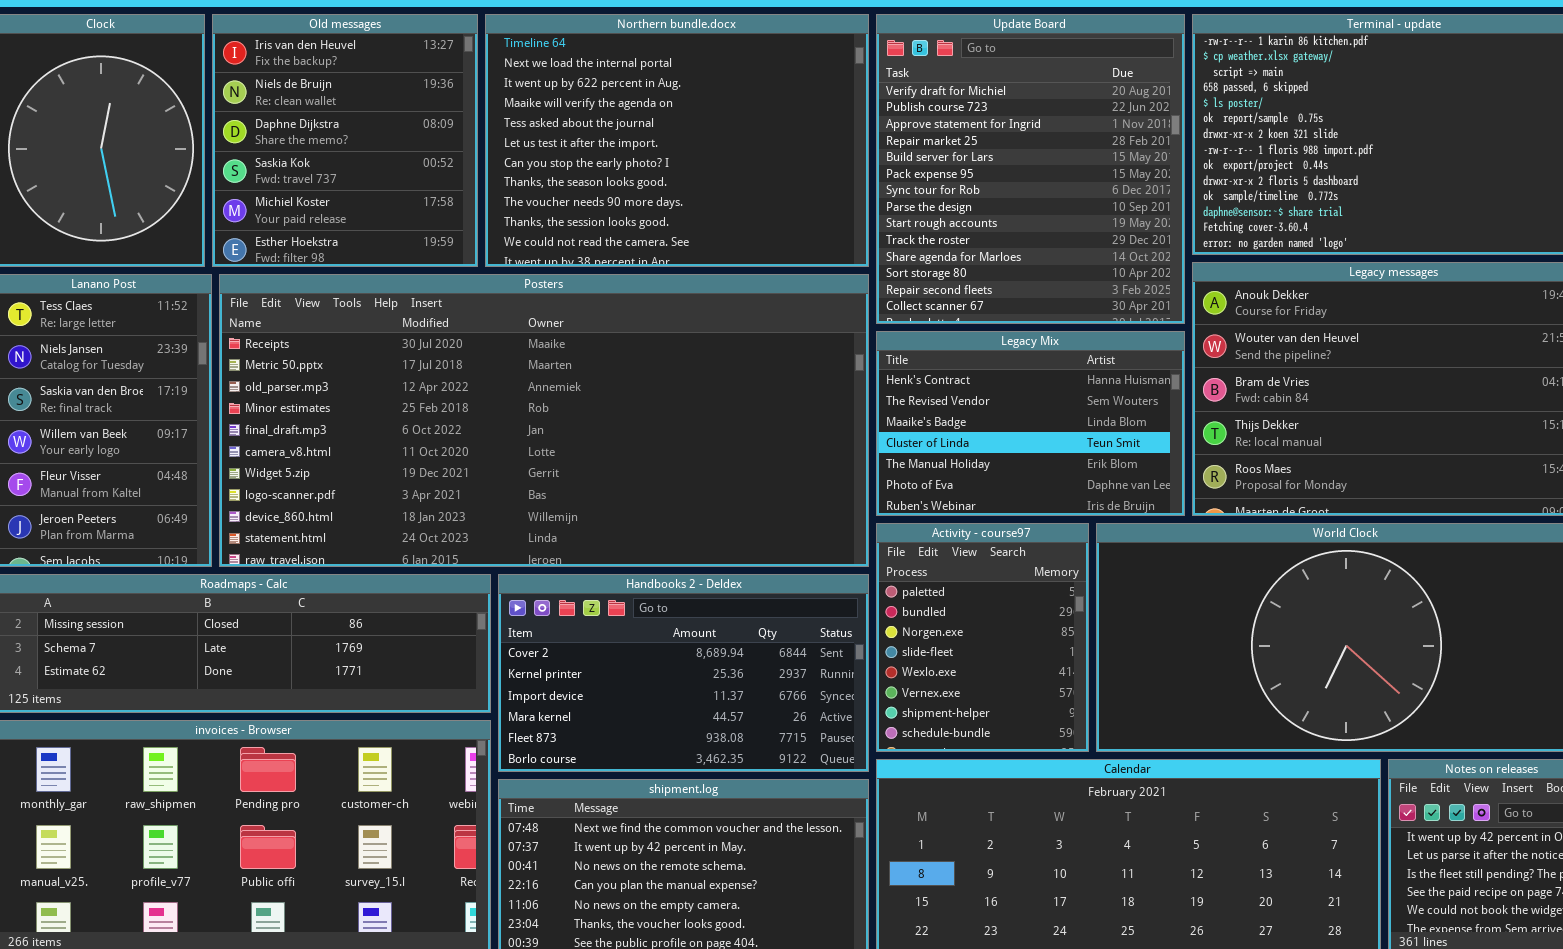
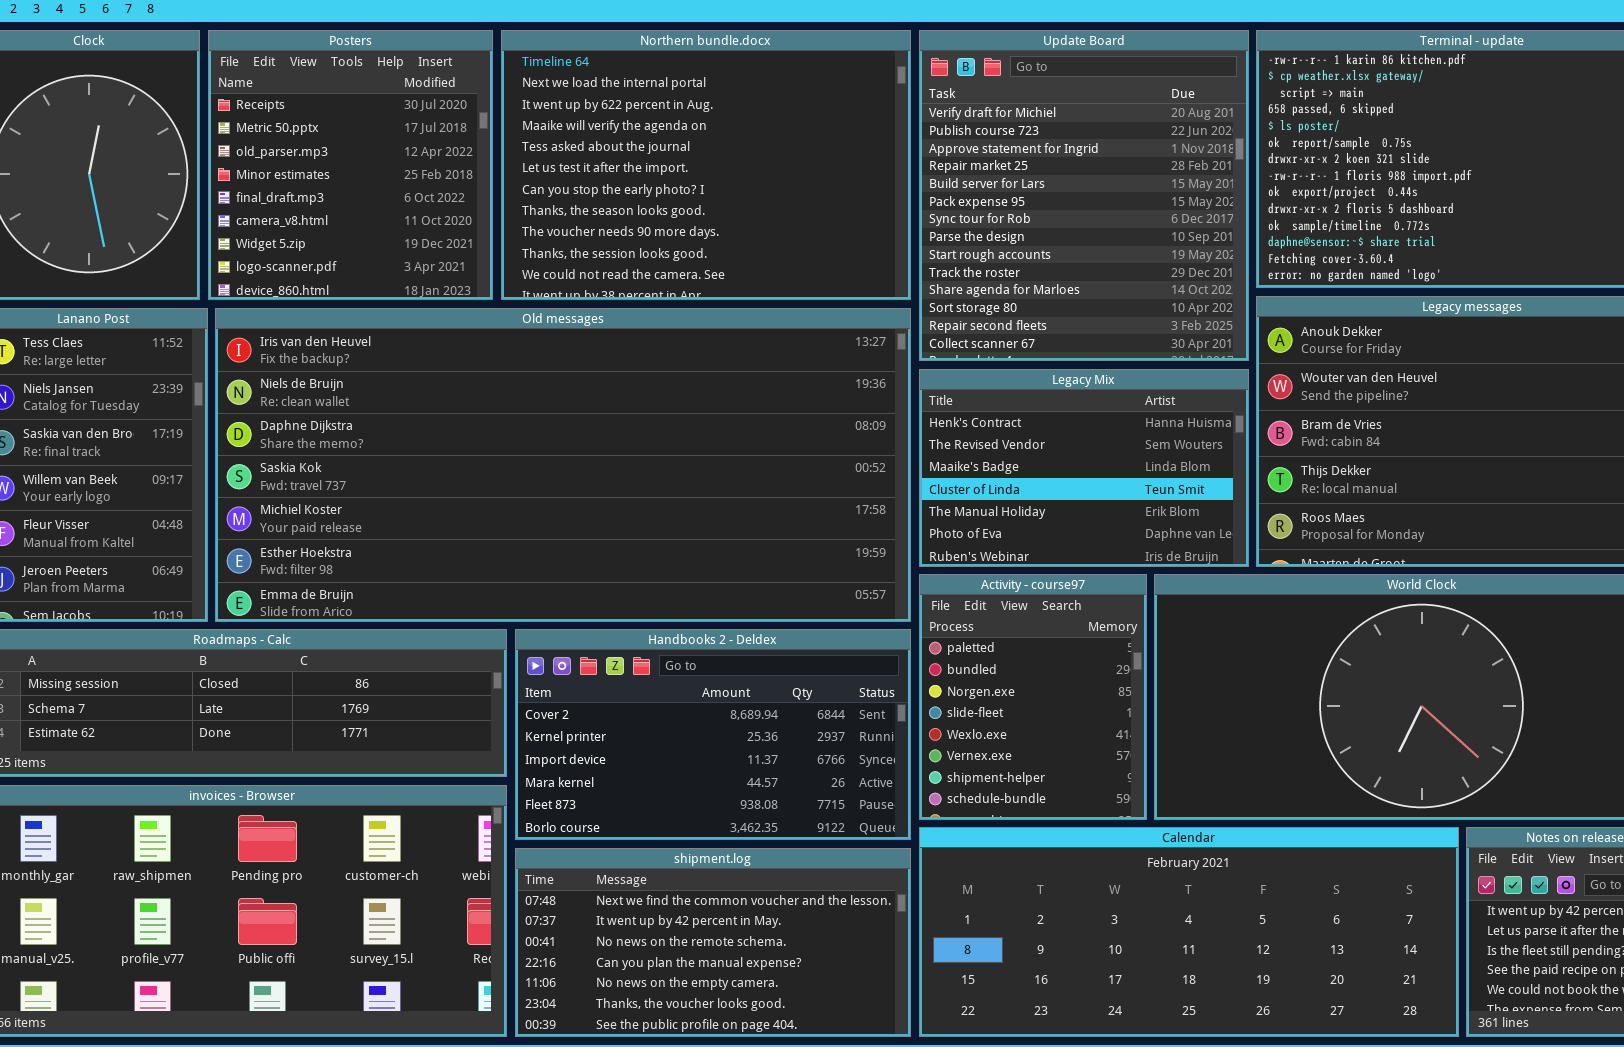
Old messages: [212,14,478,267] -> [215,308,911,622], moved, resized
Posters: [219,274,869,567] -> [208,30,493,300], moved, resized

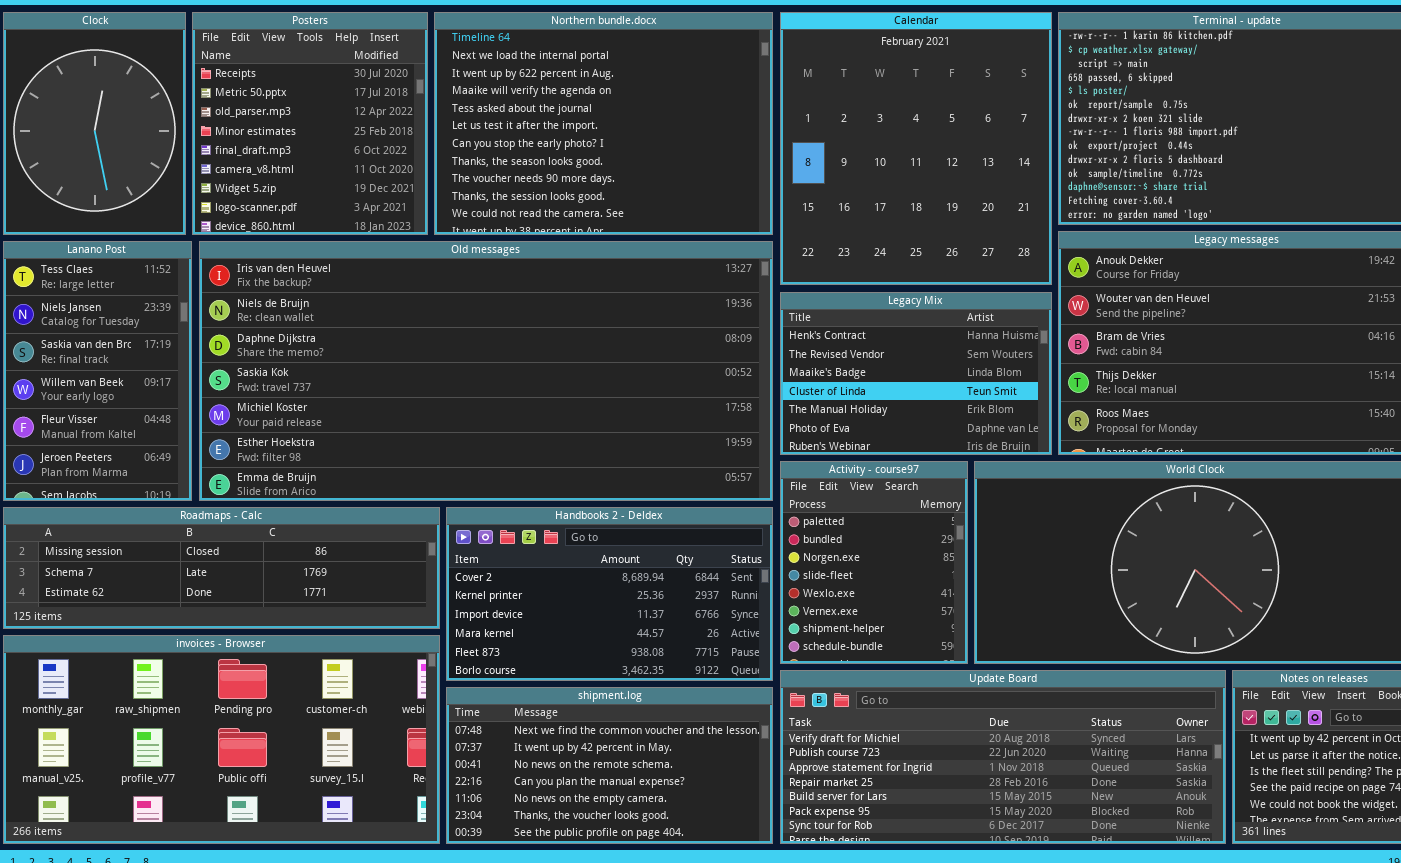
Update Board: [919,30,1249,361] -> [780,670,1226,844], moved, resized
Calendar: [919,827,1459,1037] -> [780,12,1052,285], moved, resized

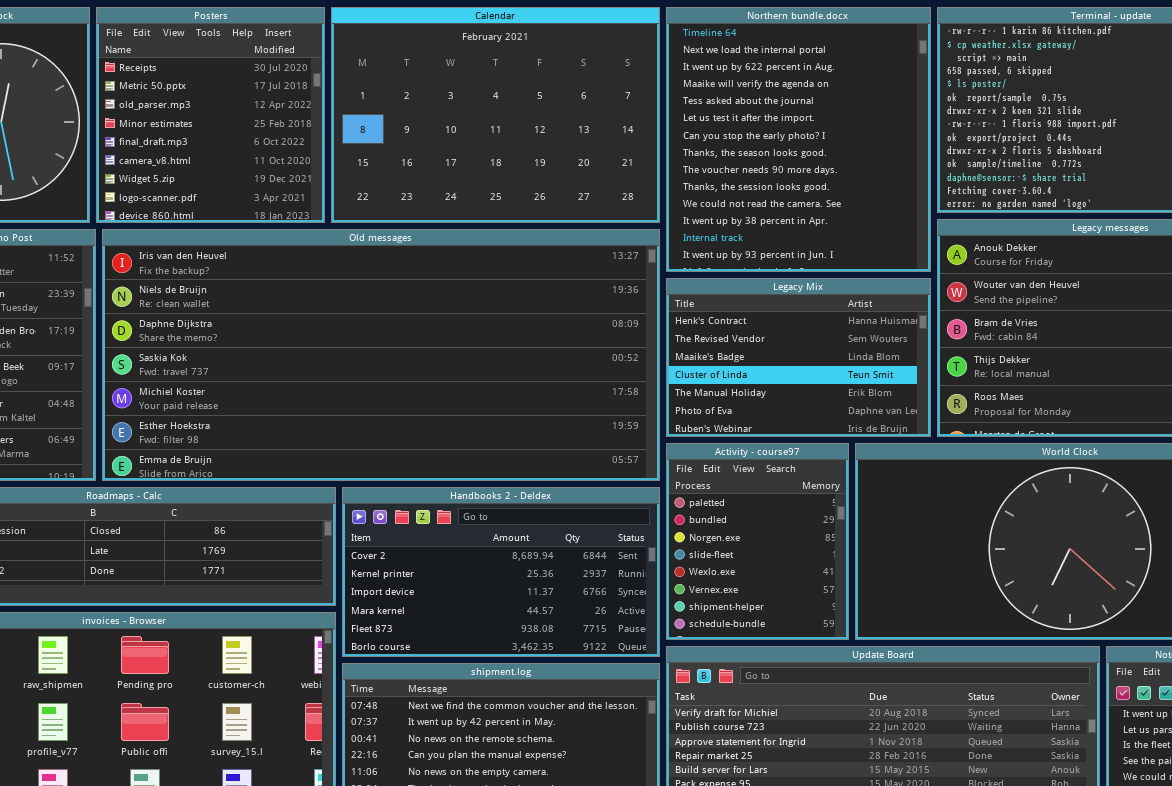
Northern bundle.docx: [434,12,773,235] -> [666,7,931,272], moved, resized
Calendar: [780,12,1052,285] -> [331,7,660,223], moved, resized

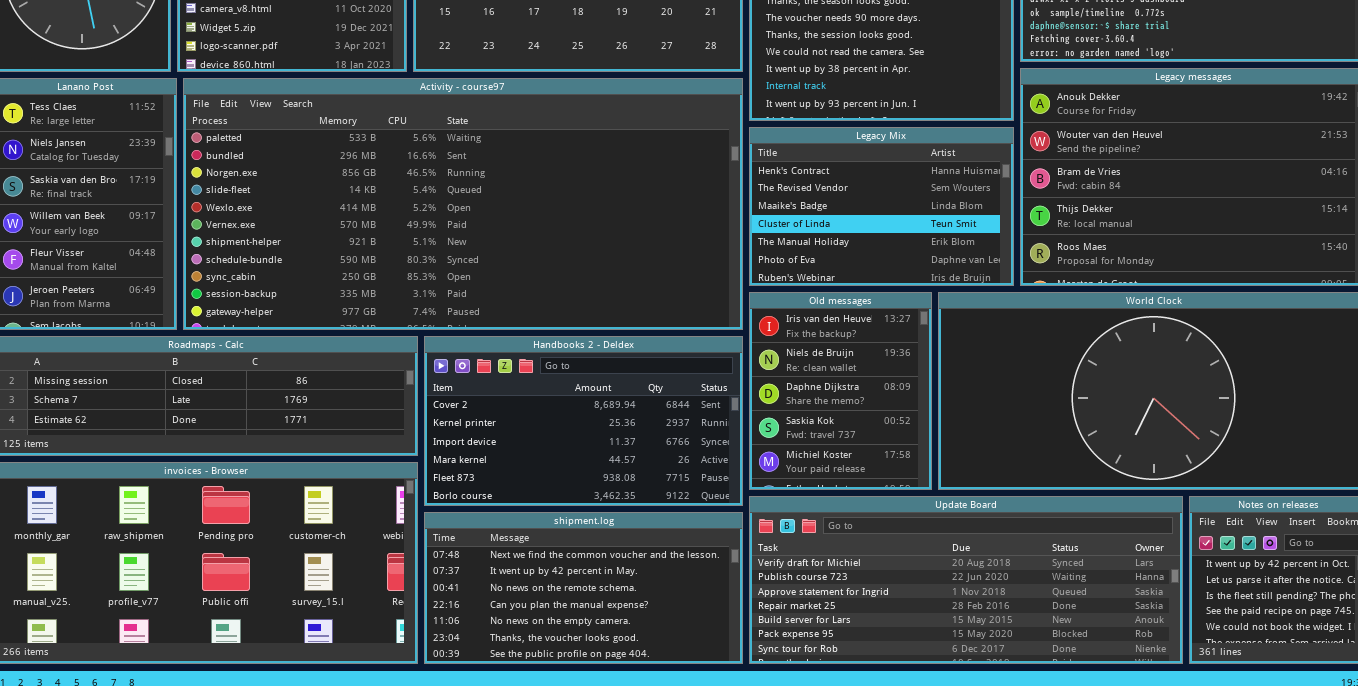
Old messages: [102,229,660,481] -> [749,292,932,490], moved, resized
Activity - course97: [666,443,849,640] -> [183,78,743,330], moved, resized

